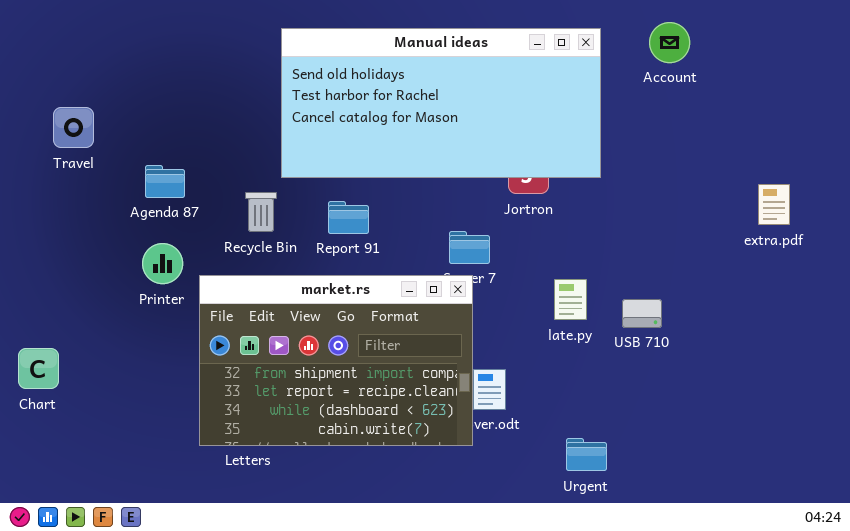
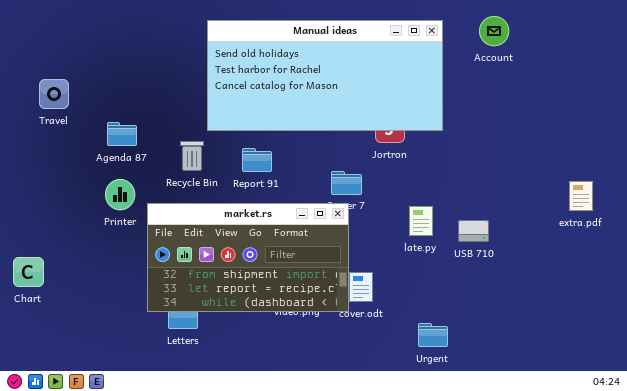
extra.pdf: [758,184,790,225] -> [569,181,593,211], moved
market.rs: [199,275,473,446] -> [147,203,349,312], resized

